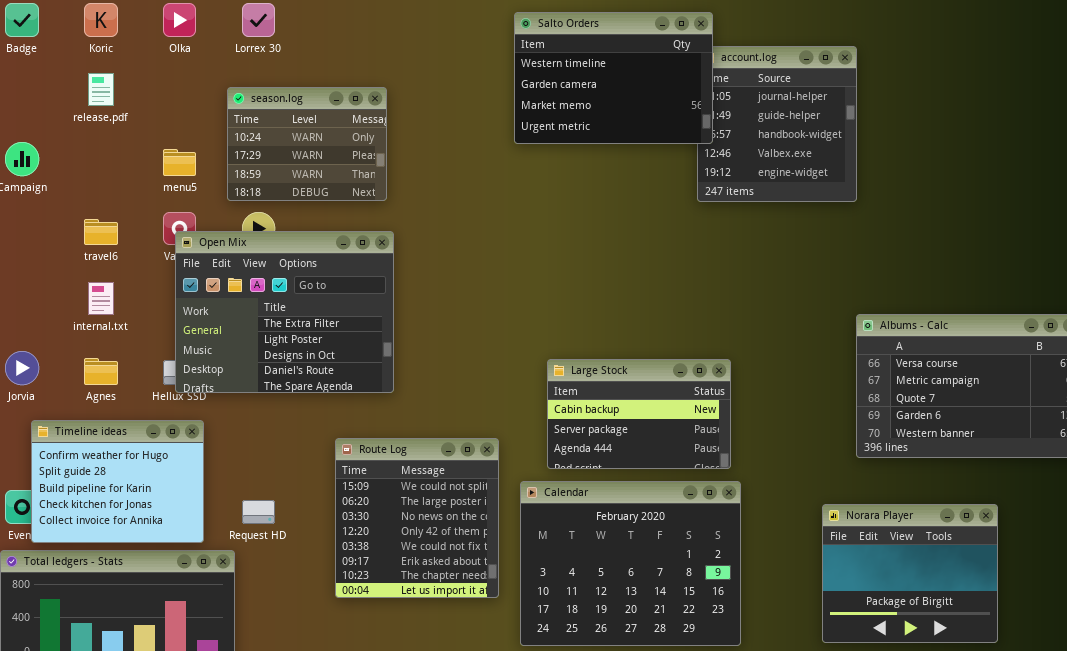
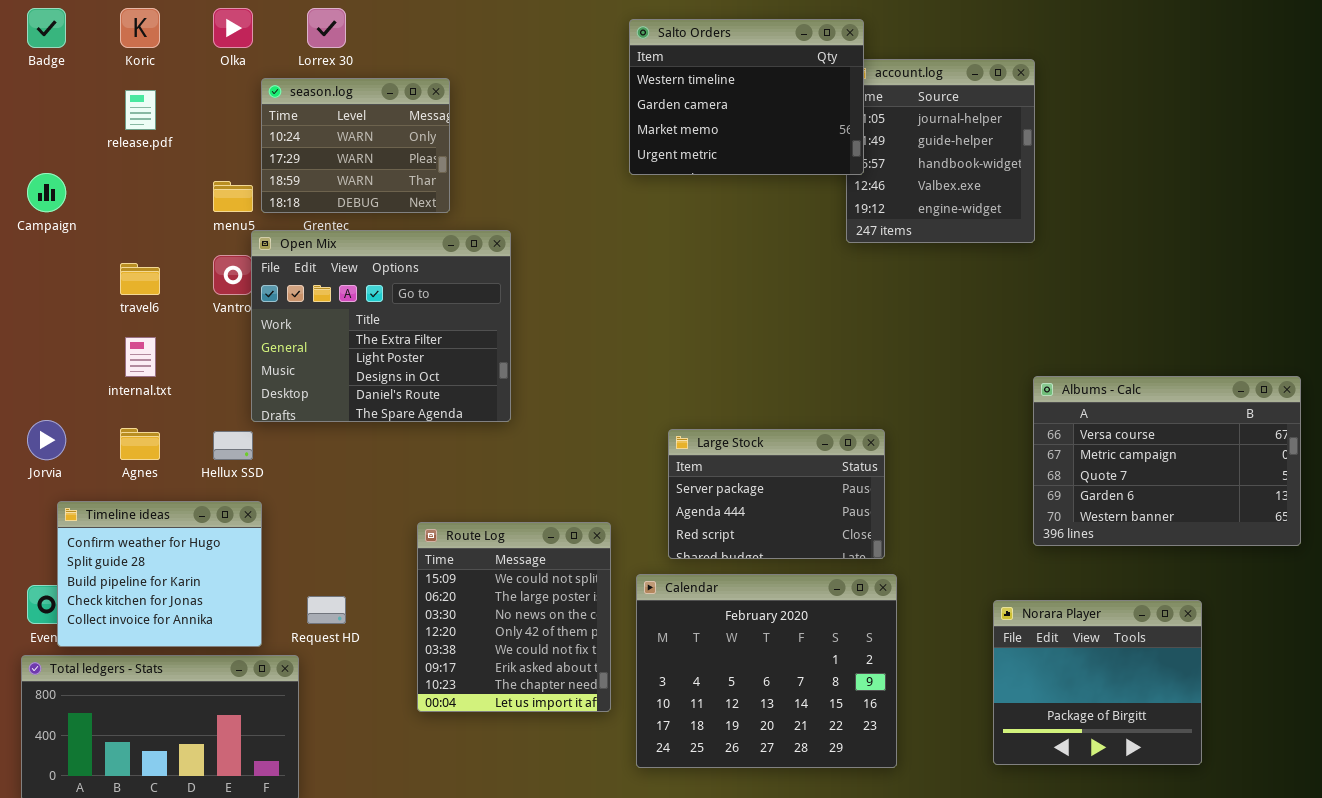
season.log: [227,87,387,201] -> [261,78,450,213], moved
Open Mix: [175,231,394,393] -> [251,230,511,422], moved
Large Stock: [547,359,731,469] -> [668,429,885,559], scrolled down 1 row

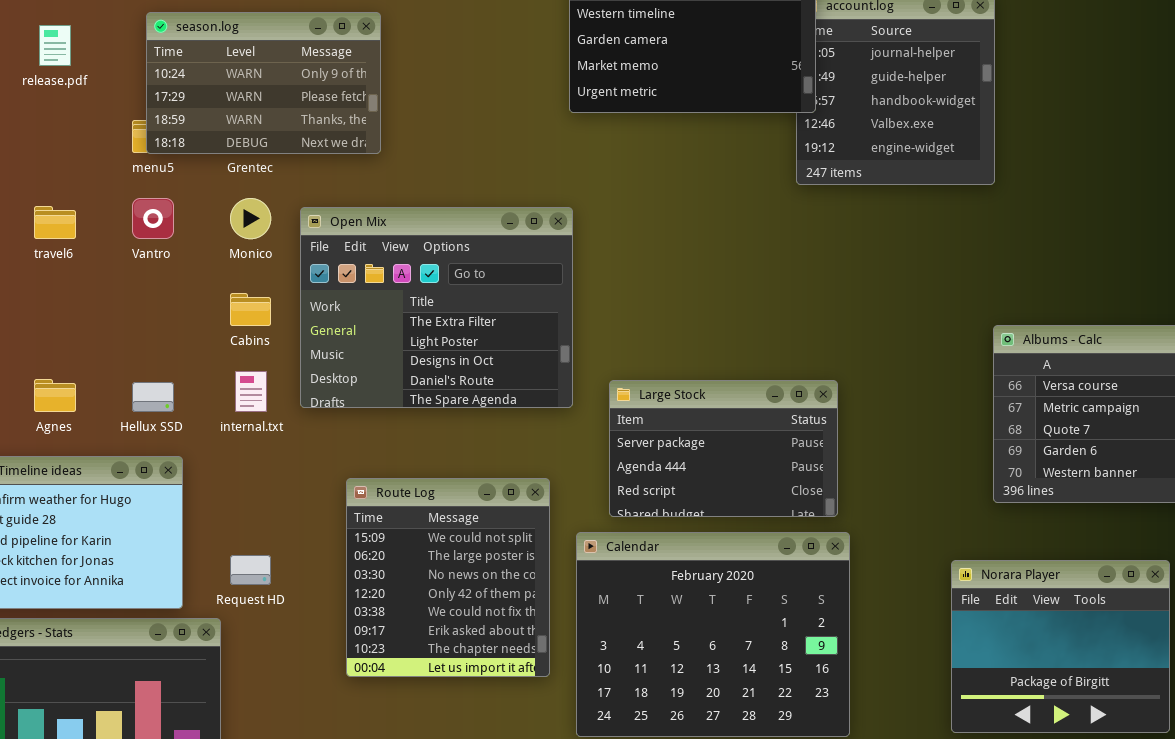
season.log: [261,78,450,213] -> [146,12,381,154], resized
Open Mix: [251,230,511,422] -> [300,207,573,408], moved
internal.txt: [125,337,156,377] -> [235,371,267,412], moved

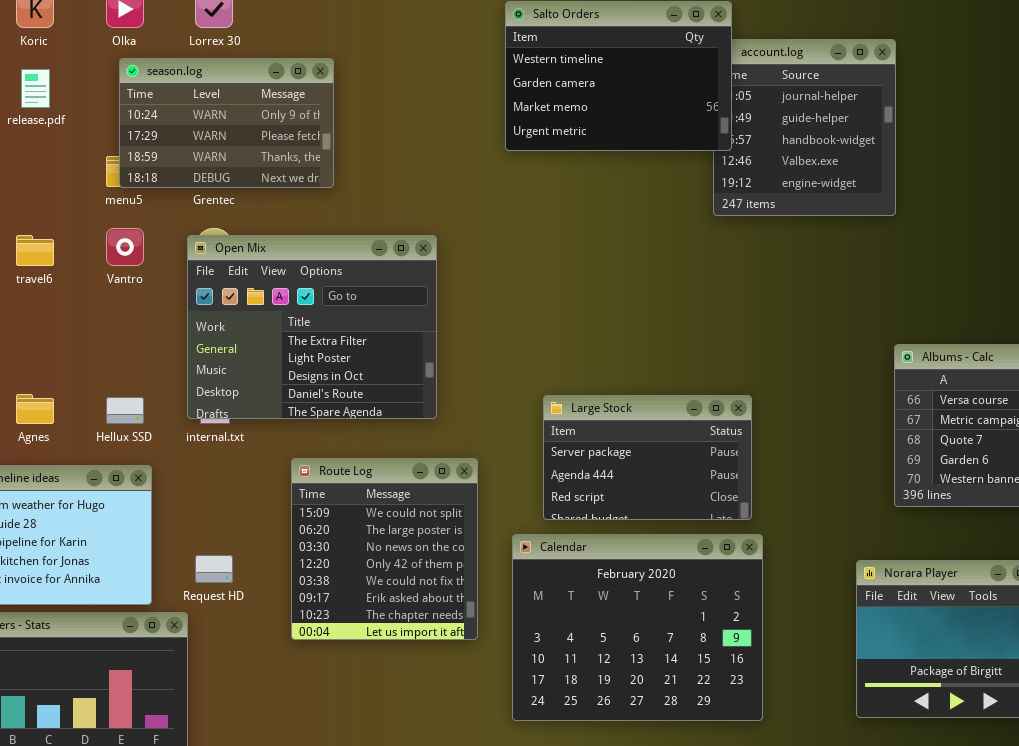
Open Mix: [300,207,573,408] -> [187,235,437,419], moved
Route Log: [346,478,550,677] -> [291,458,478,640], moved

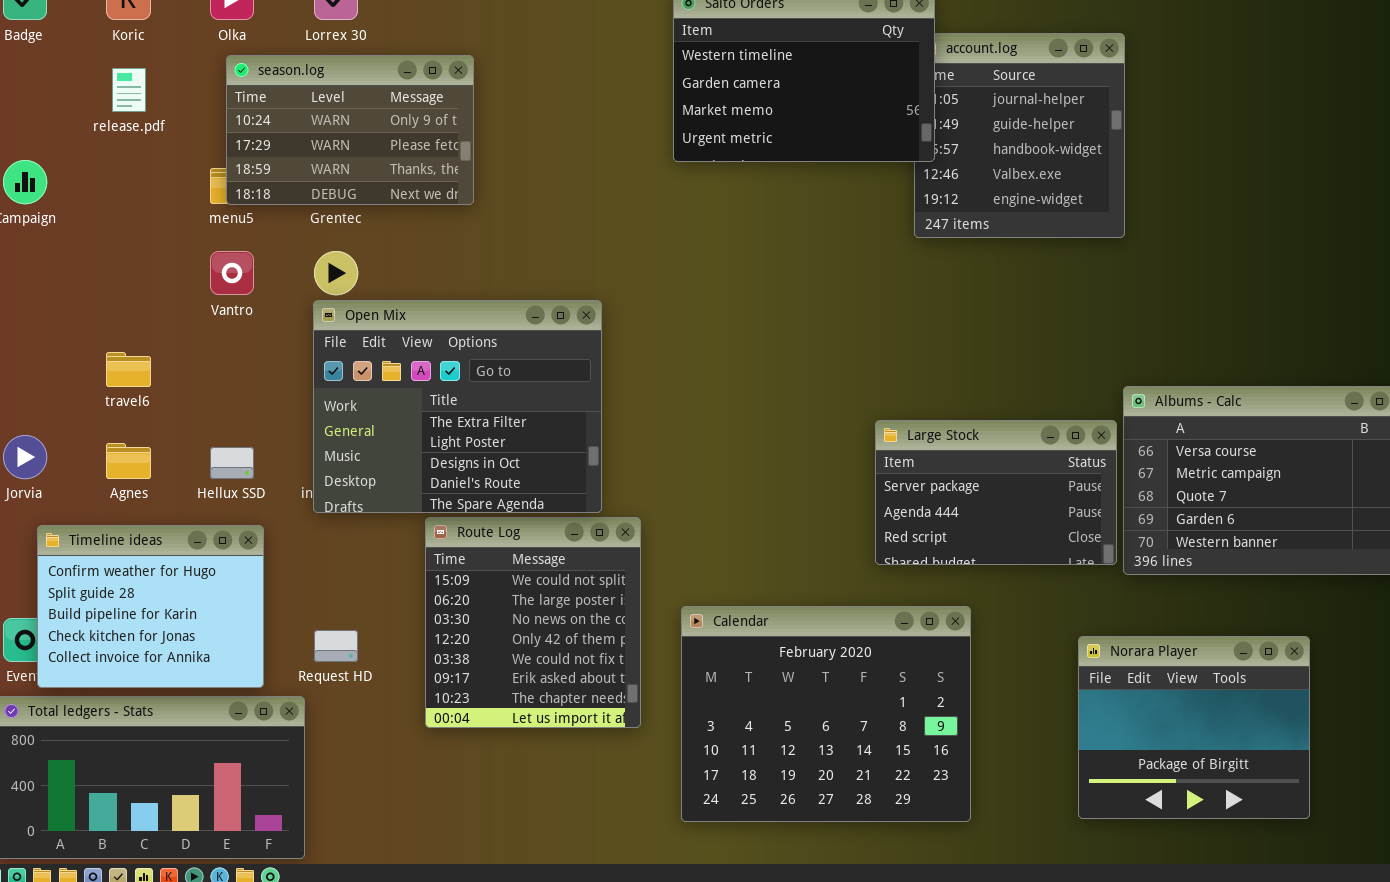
Open Mix: [187,235,437,419] -> [313,300,602,513], moved
travel6: [16,235,54,266] -> [106,352,151,387], moved
Large Stock: [543,395,752,520] -> [875,420,1117,565], moved

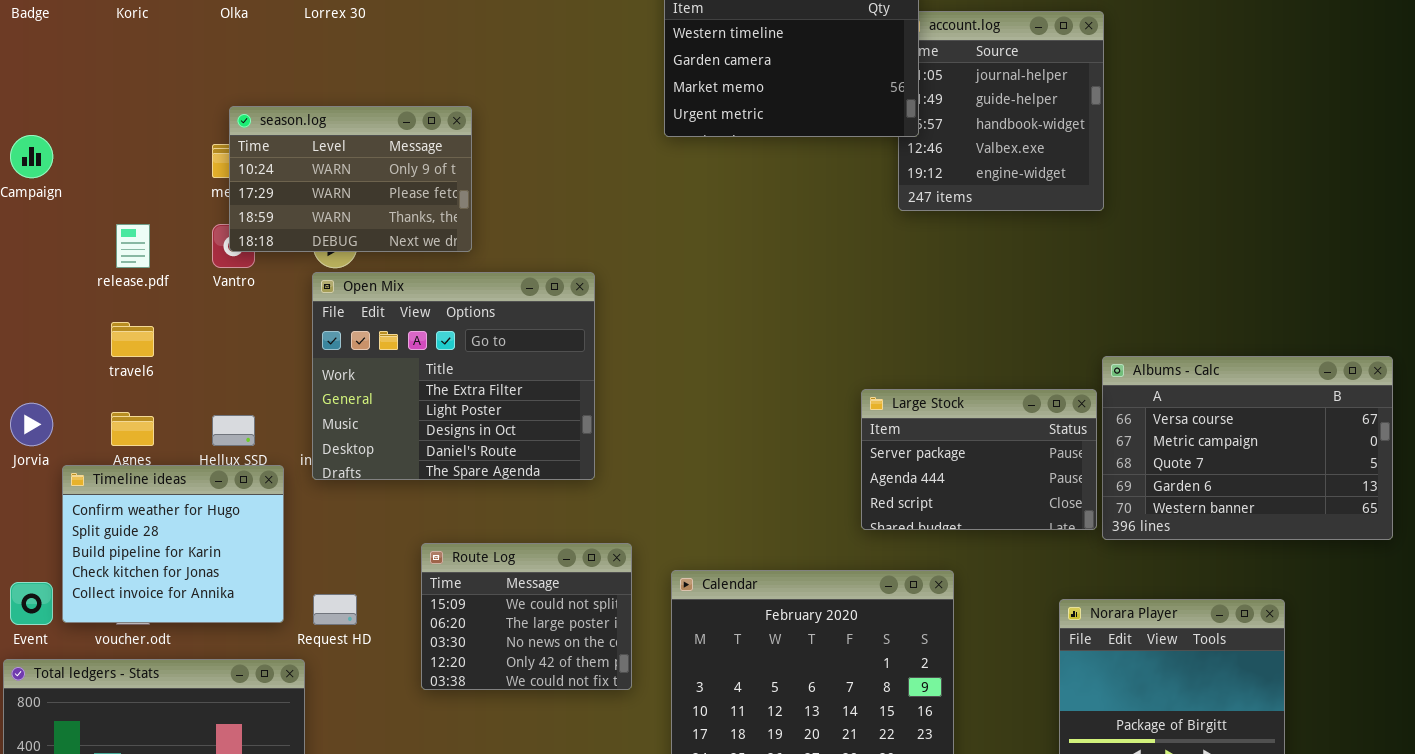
season.log: [226,55,474,205] -> [229,106,472,252], moved
release.pdf: [112,68,146,112] -> [116,224,150,268], moved
Route Log: [425,517,641,728] -> [421,543,632,690], resized
Timeline ideas: [37,525,264,688] -> [62,465,284,623], moved

